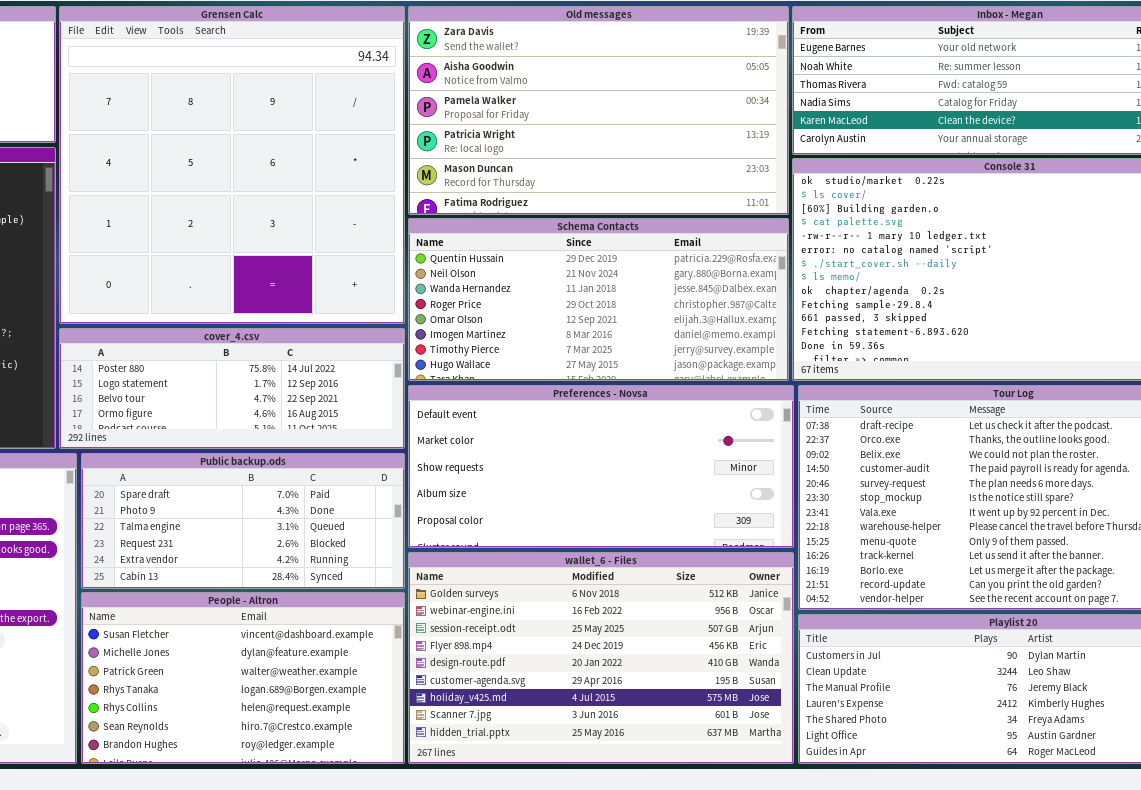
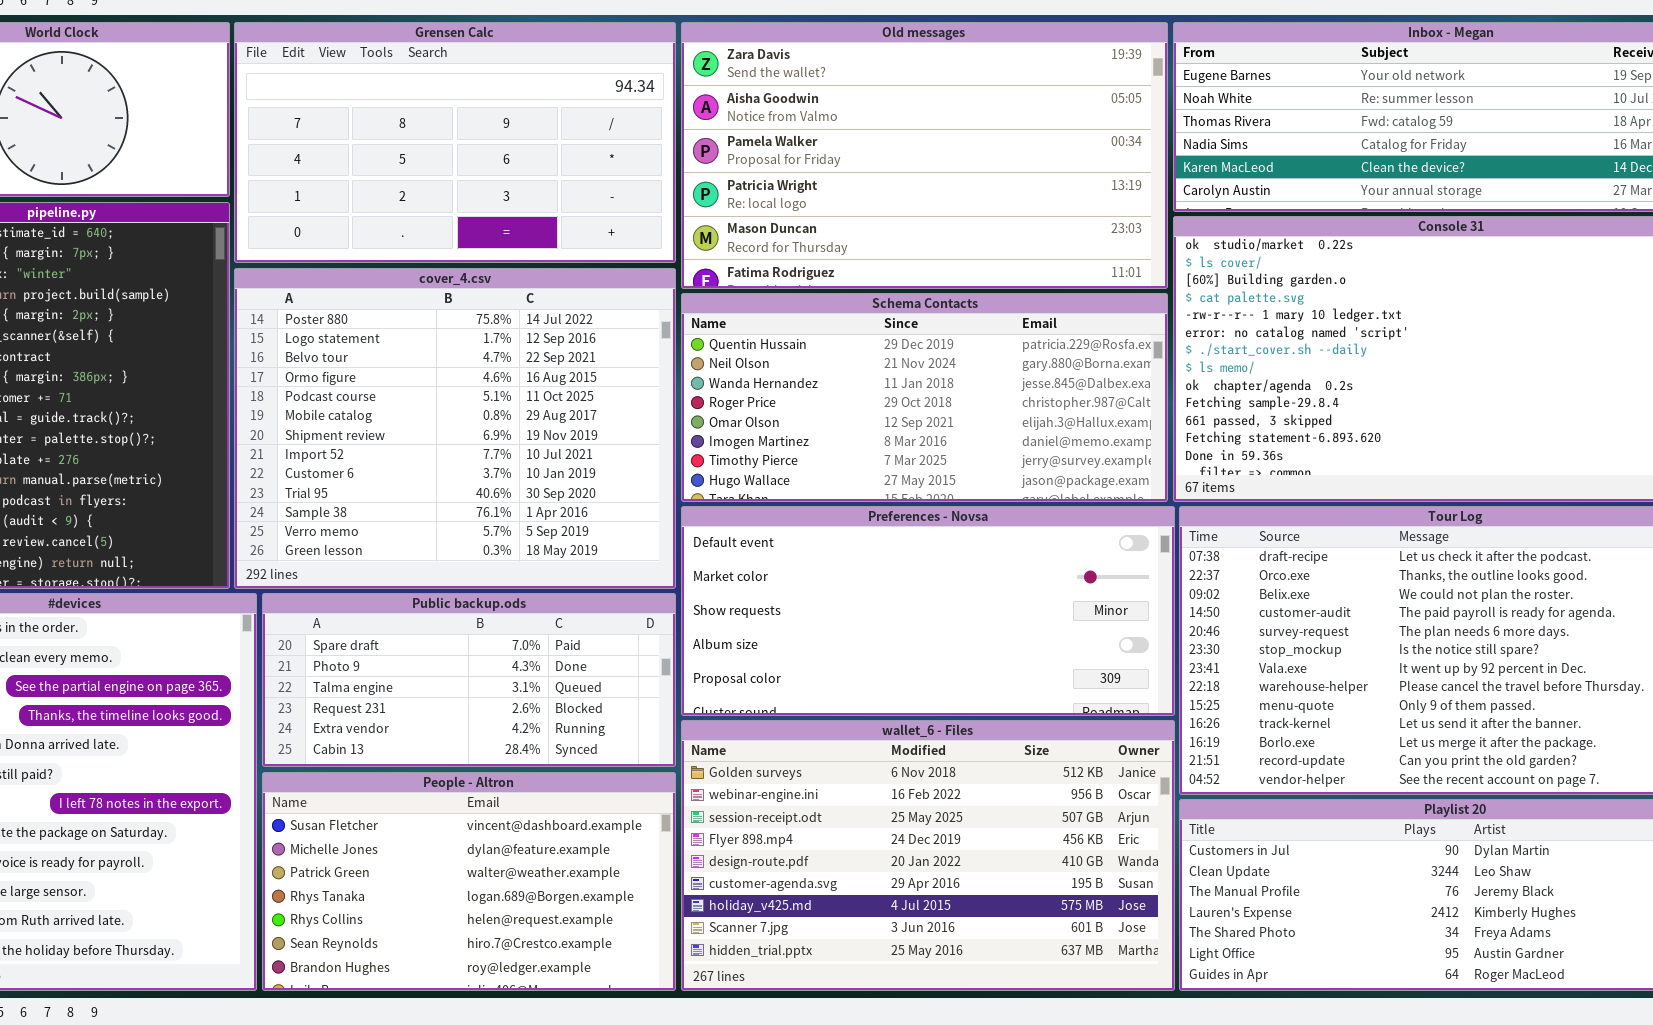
Grensen Calc: [59,6,405,324] -> [234,22,676,263], resized
cover_4.csv: [59,328,405,449] -> [234,268,676,589], resized

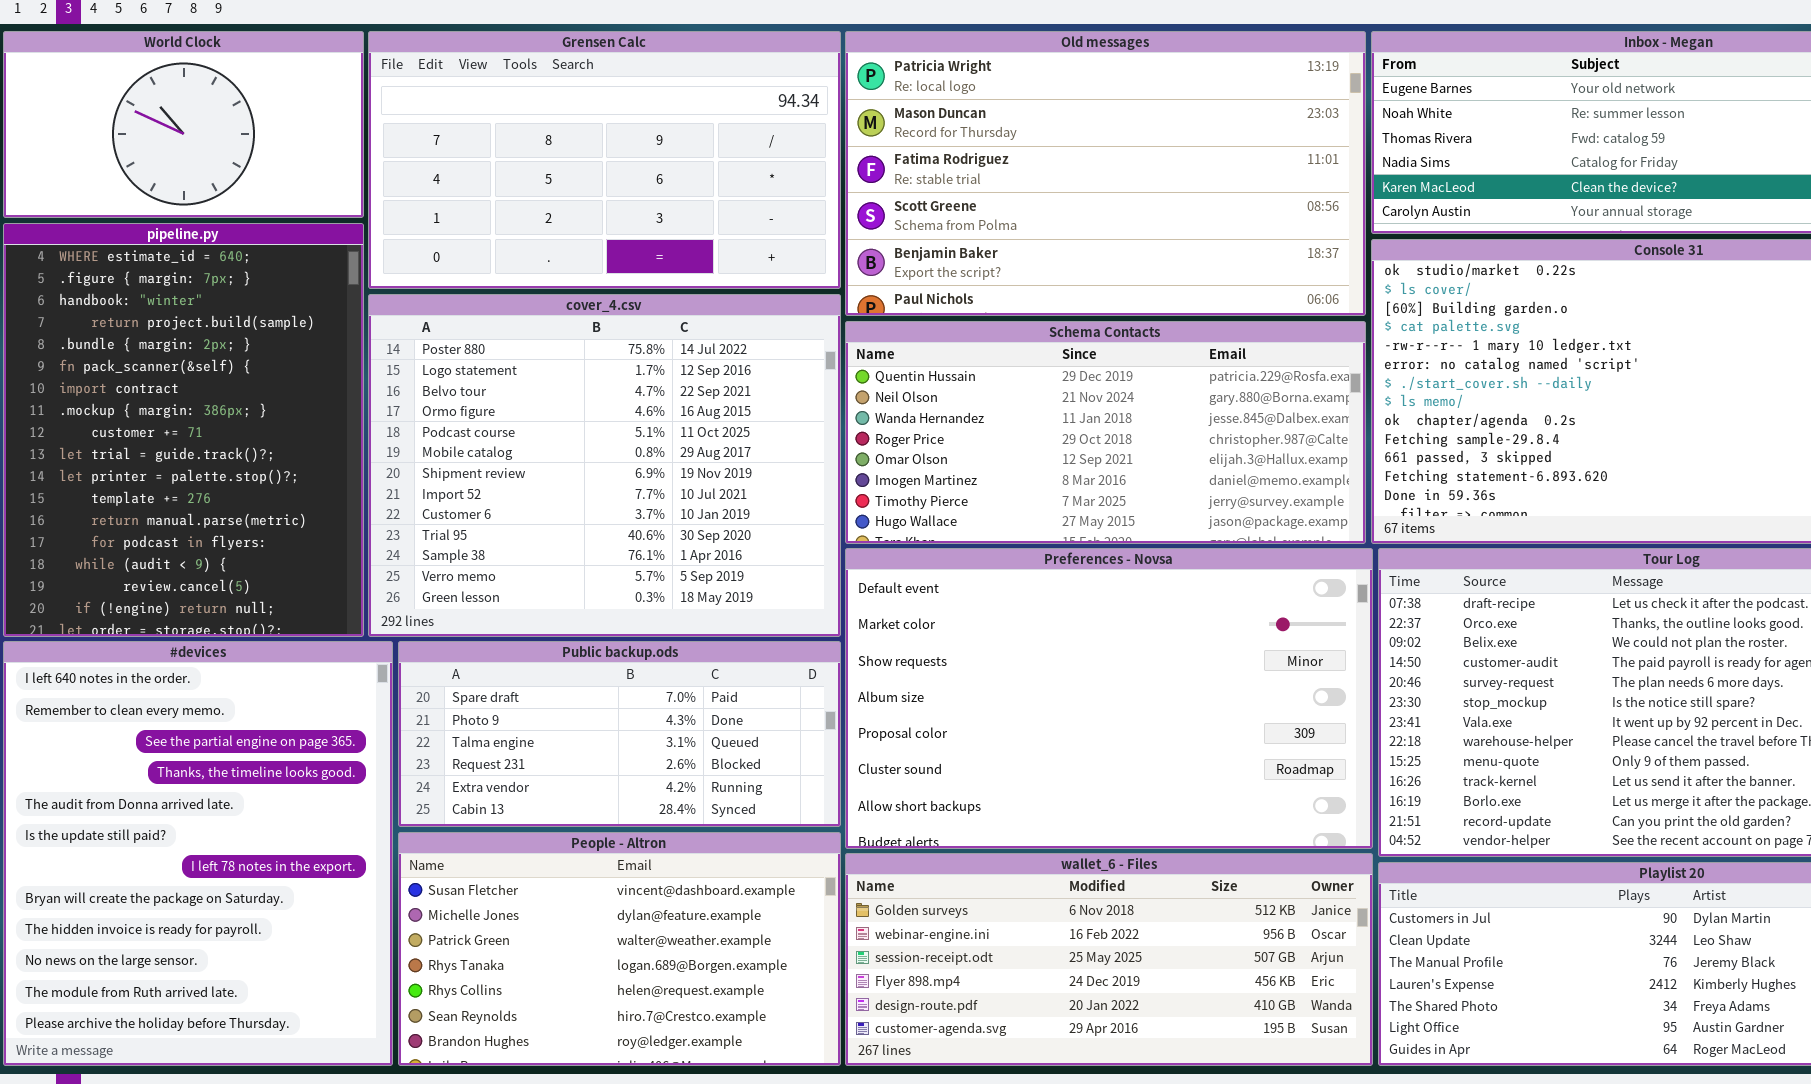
Old messages: [681,22,1168,289] -> [845,31,1366,316], scrolled down 3 rows
Preferences - Novsa: [681,506,1175,716] -> [845,548,1373,849], resized
wallet_6 - Files: [681,720,1175,991] -> [845,853,1373,1066], resized

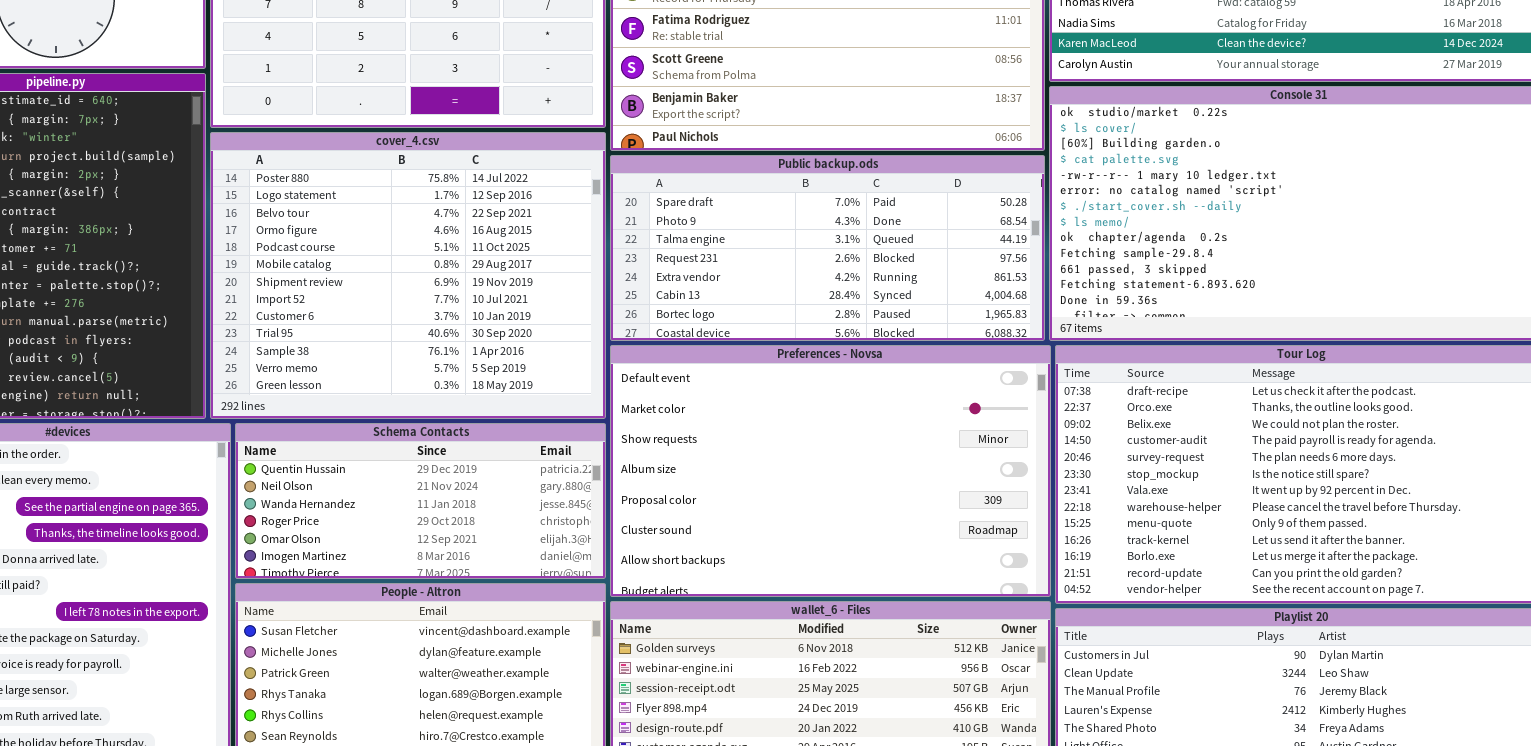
Schema Contacts: [845,321,1366,544] -> [235,423,606,579], moved, resized
Public backup.ods: [398,641,841,827] -> [610,155,1045,341], moved, resized

